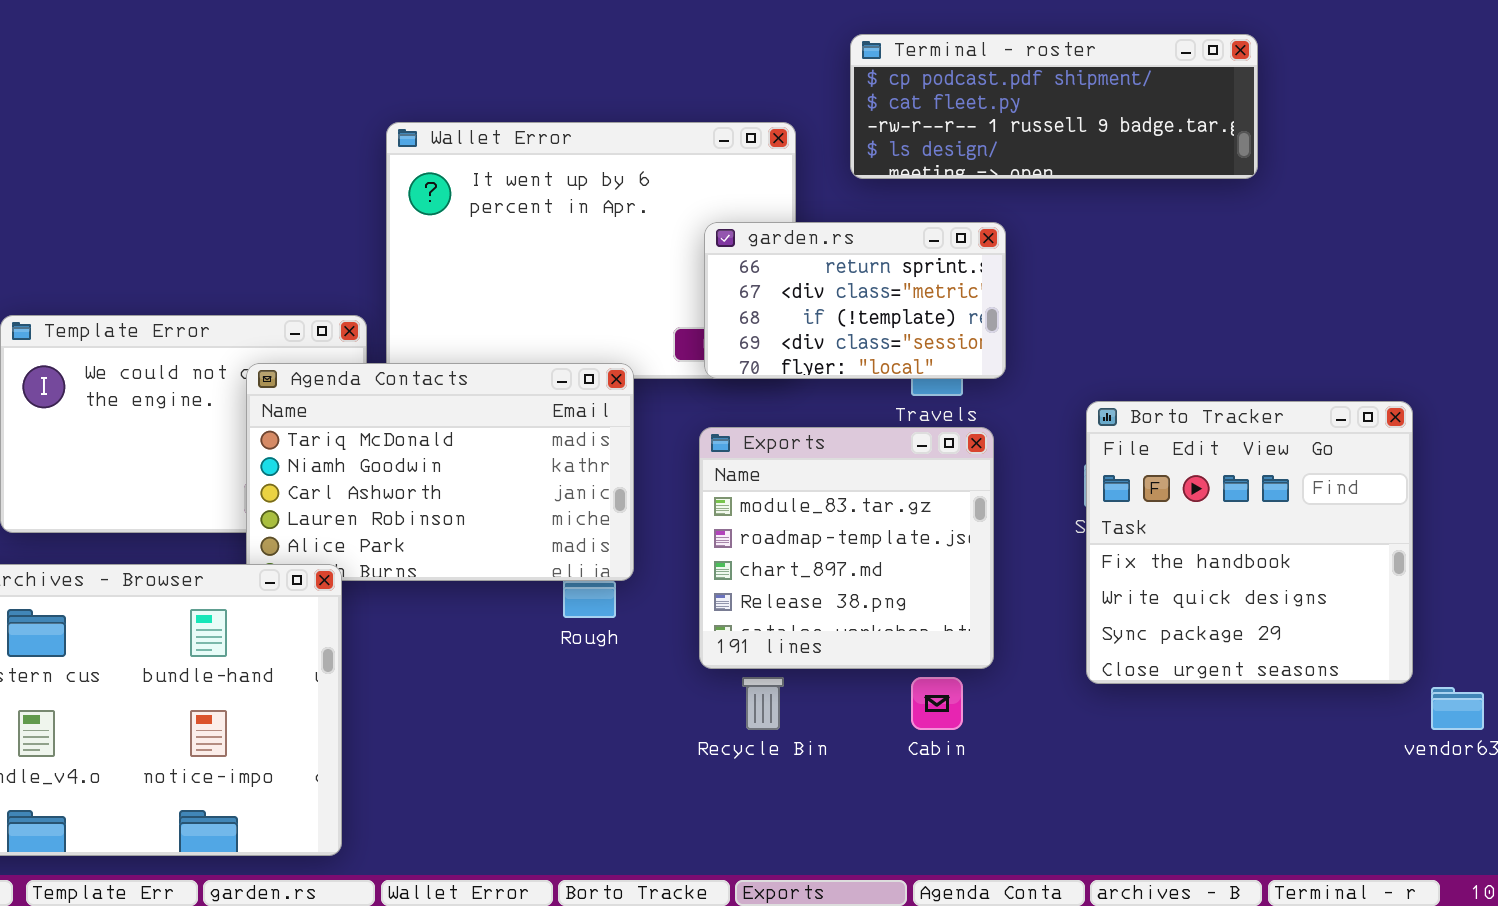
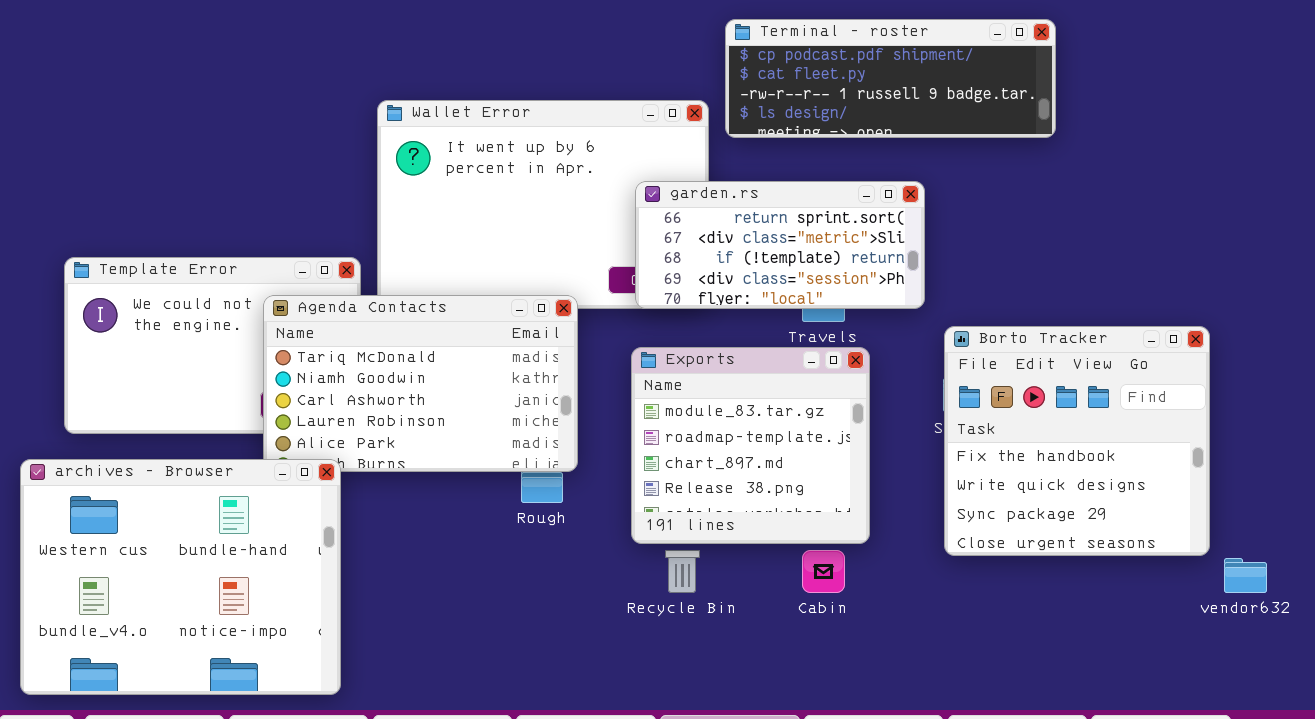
Terminal - roster: [850,34,1258,179] -> [725,19,1056,138], moved
garden.rs: [704,222,1006,379] -> [635,181,925,309], resized

